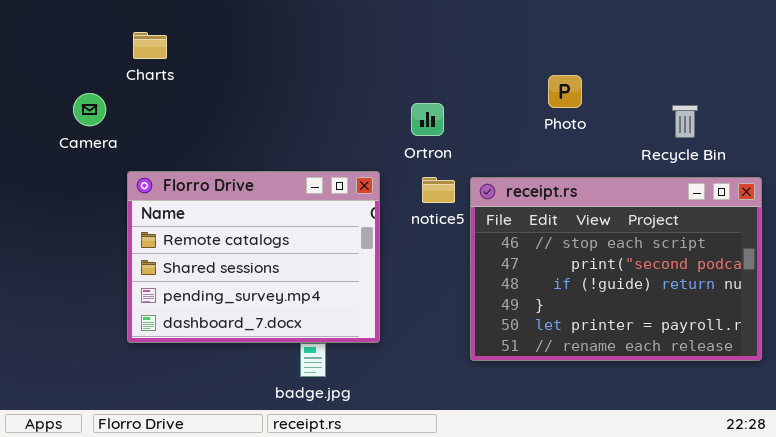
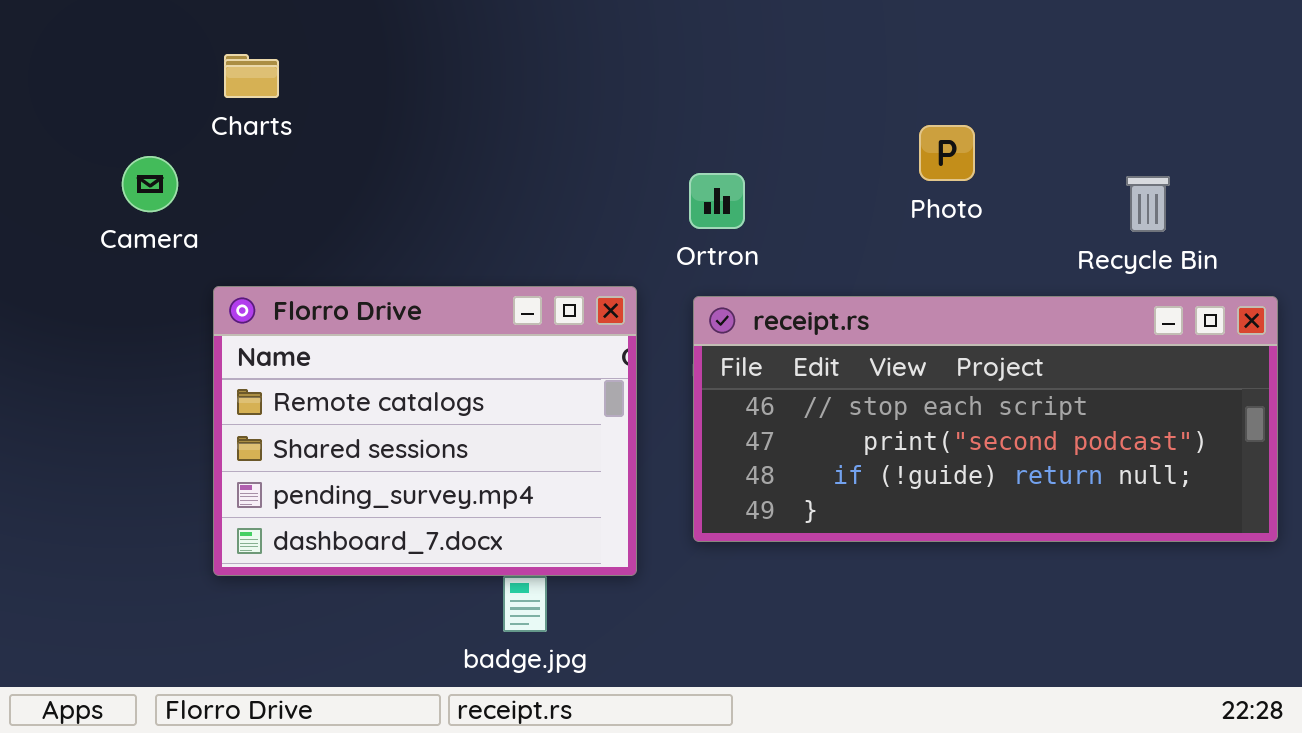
receipt.rs: [470,177,762,361] -> [693,296,1278,542], resized

